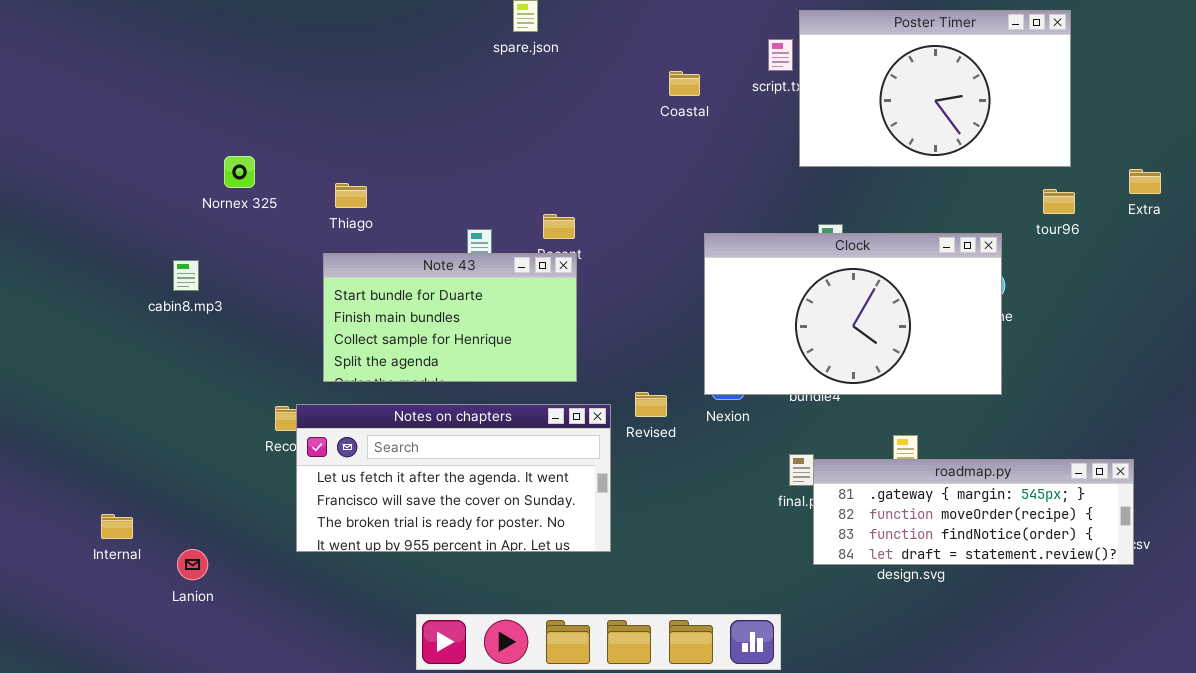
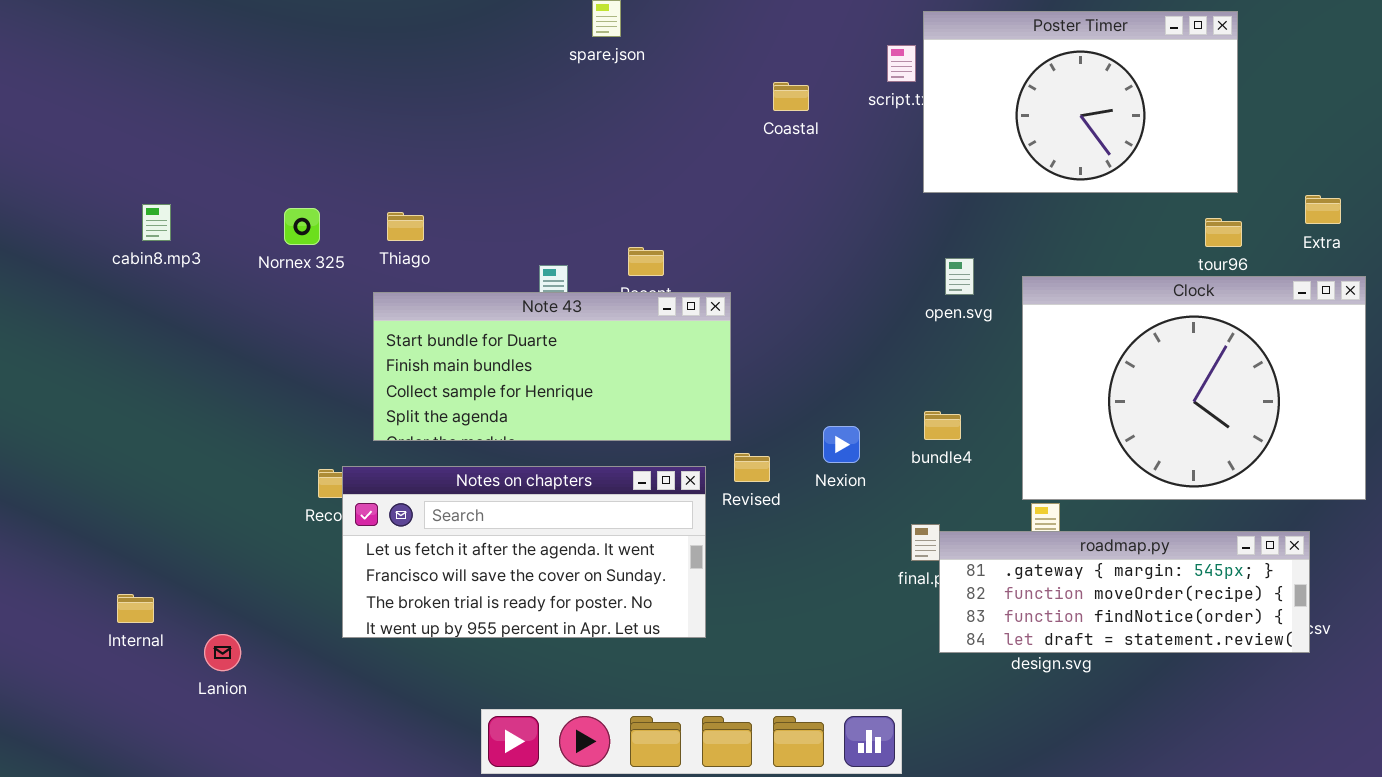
Nornex 325: [224,156,255,188] -> [284,208,320,245], moved
Clock: [704,233,1002,395] -> [1022,276,1366,500], moved, resized
Note 43: [323,253,577,382] -> [373,292,731,441], resized
cabin8.mp3: [173,260,199,291] -> [142,204,171,241], moved

